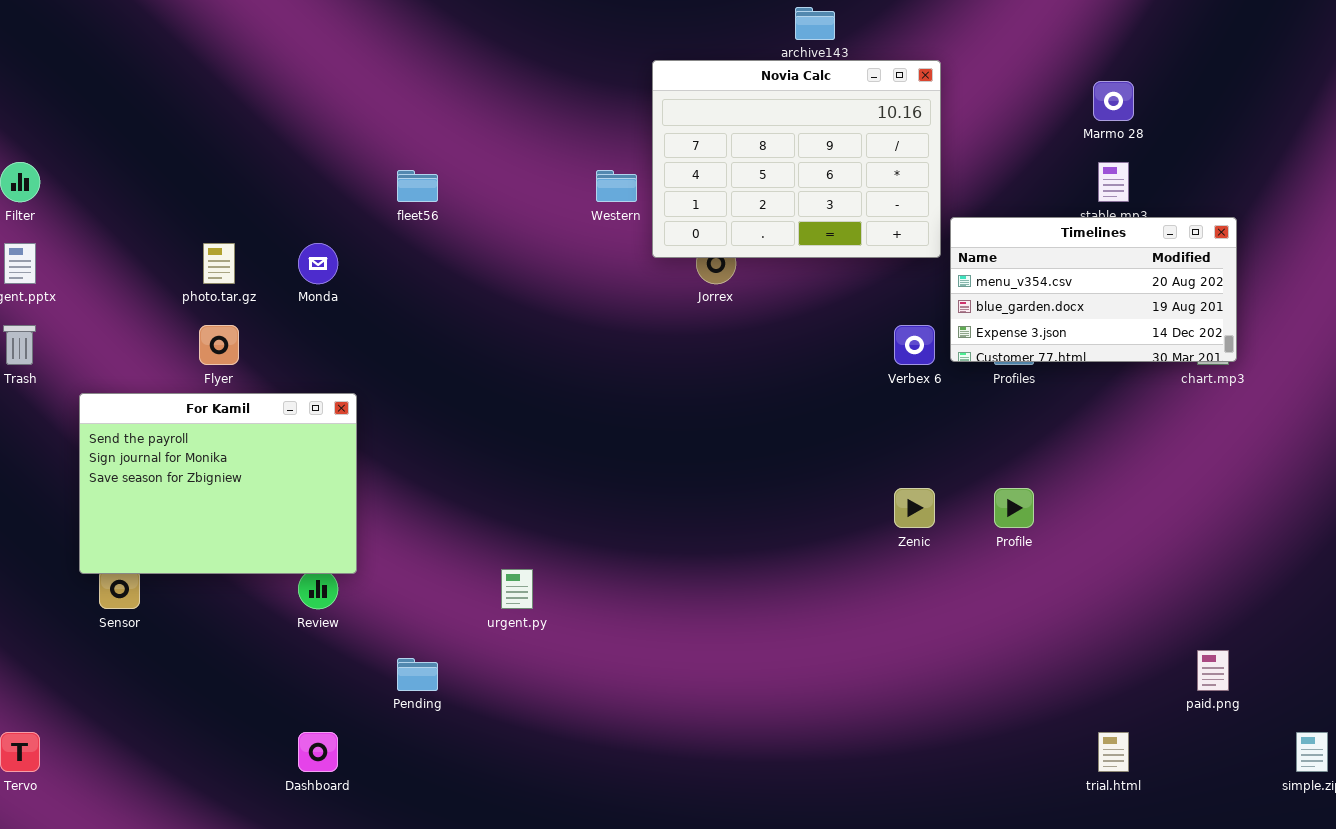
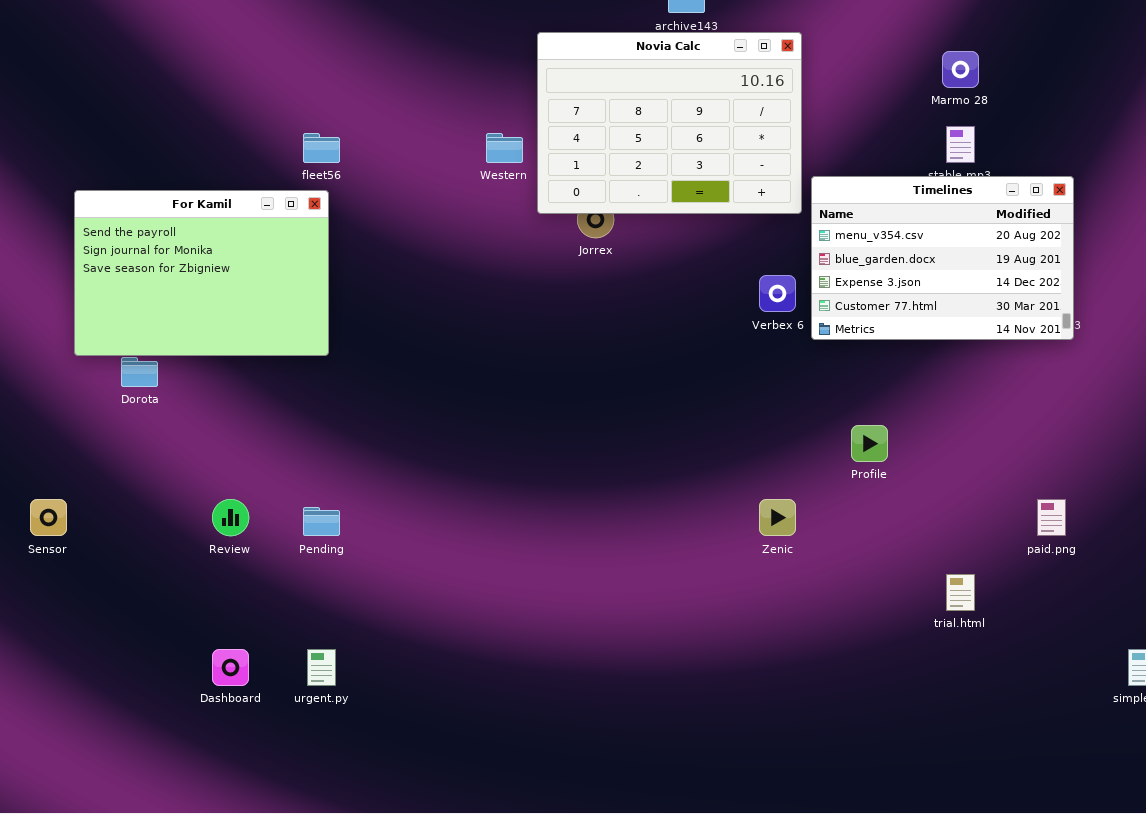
Timelines: [950,217,1237,362] -> [811,176,1074,340], resized
For Kamil: [79,393,357,574] -> [74,190,329,356], moved
Zenic: [894,488,935,528] -> [759,499,796,536], moved
urgent.py: [501,569,533,609] -> [307,649,336,686], moved
paid.png: [1197,650,1229,691] -> [1037,499,1066,536], moved
Pending: [397,658,438,691] -> [303,507,340,536], moved
trial.html: [1098,732,1129,772] -> [946,574,975,611], moved

